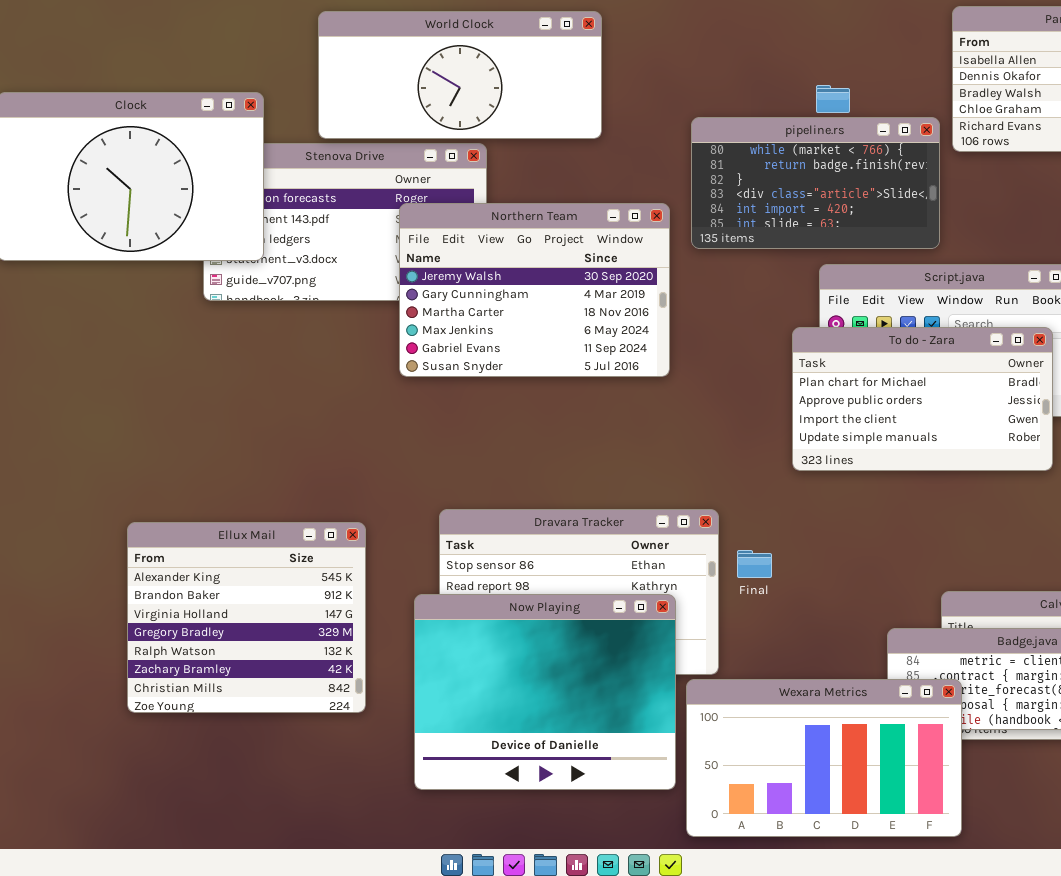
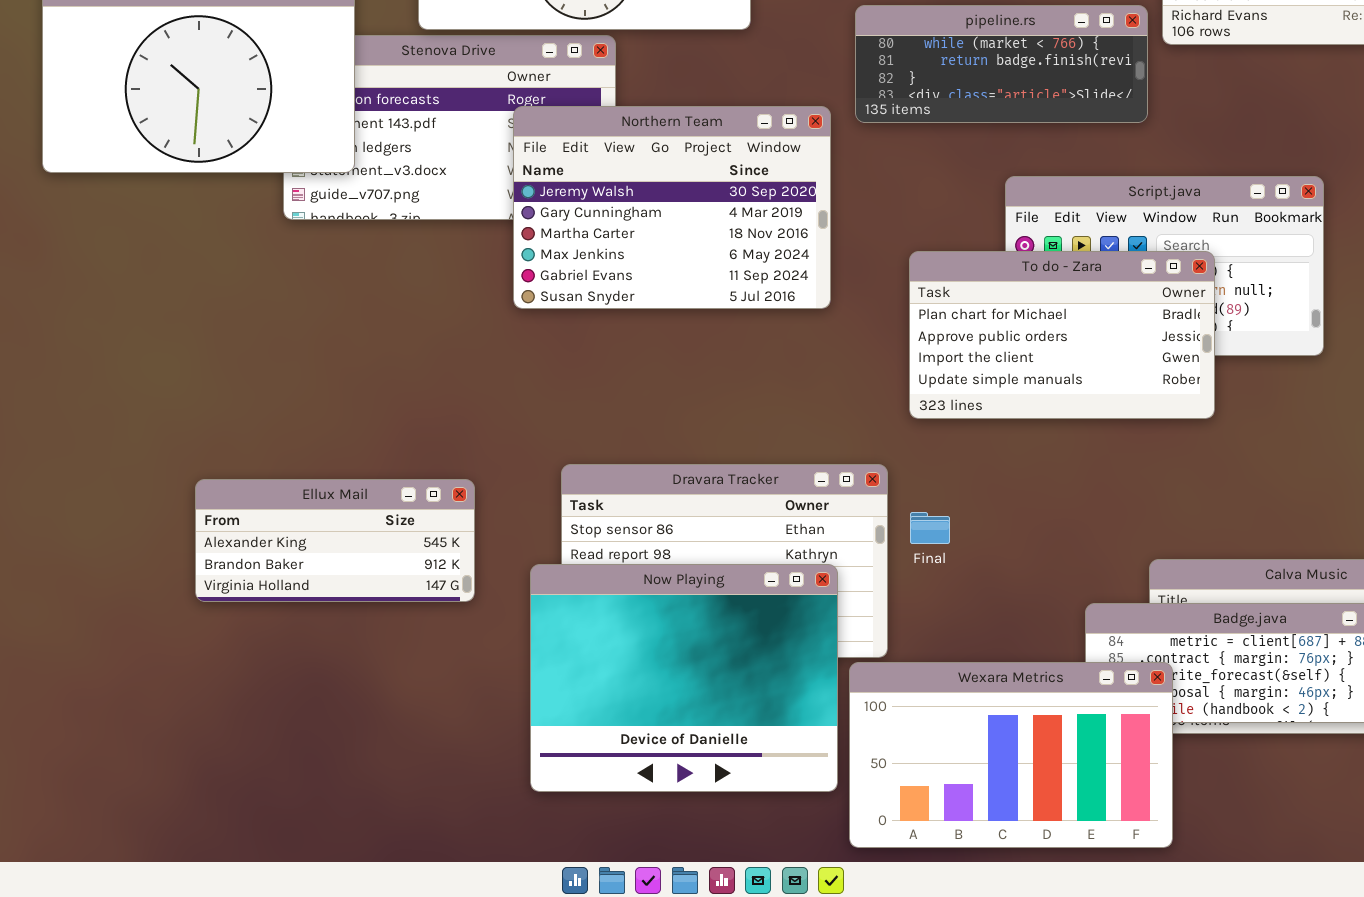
pipeline.rs: [691,117,940,249] -> [855,5,1148,123], resized
To do - Zara: [792,327,1053,471] -> [909,251,1215,419], moved
Ellux Mail: [127,522,366,713] -> [195,479,475,602], resized

